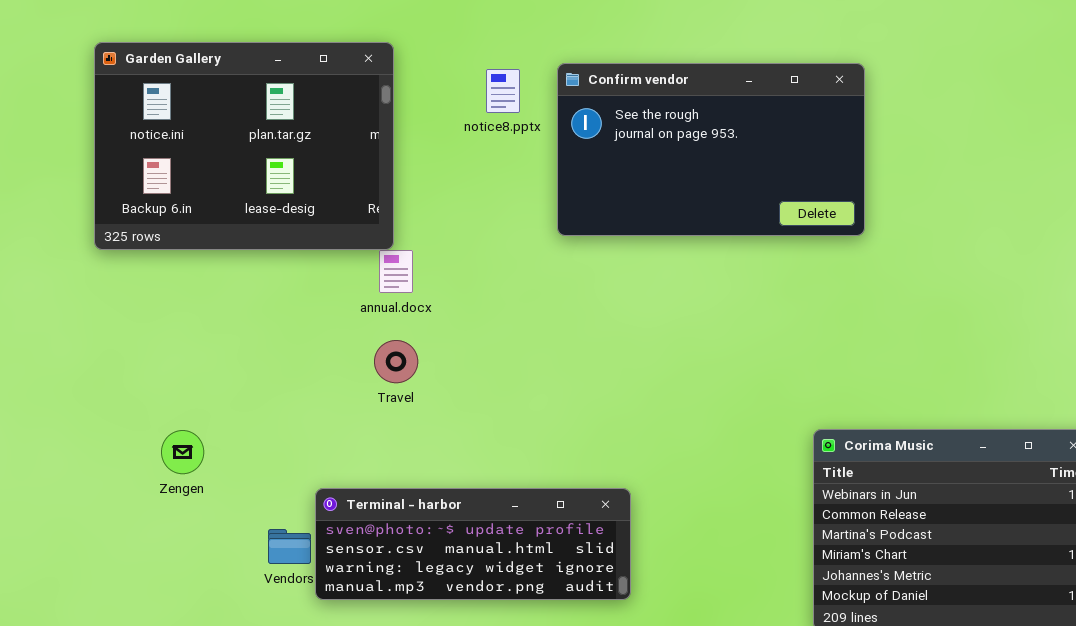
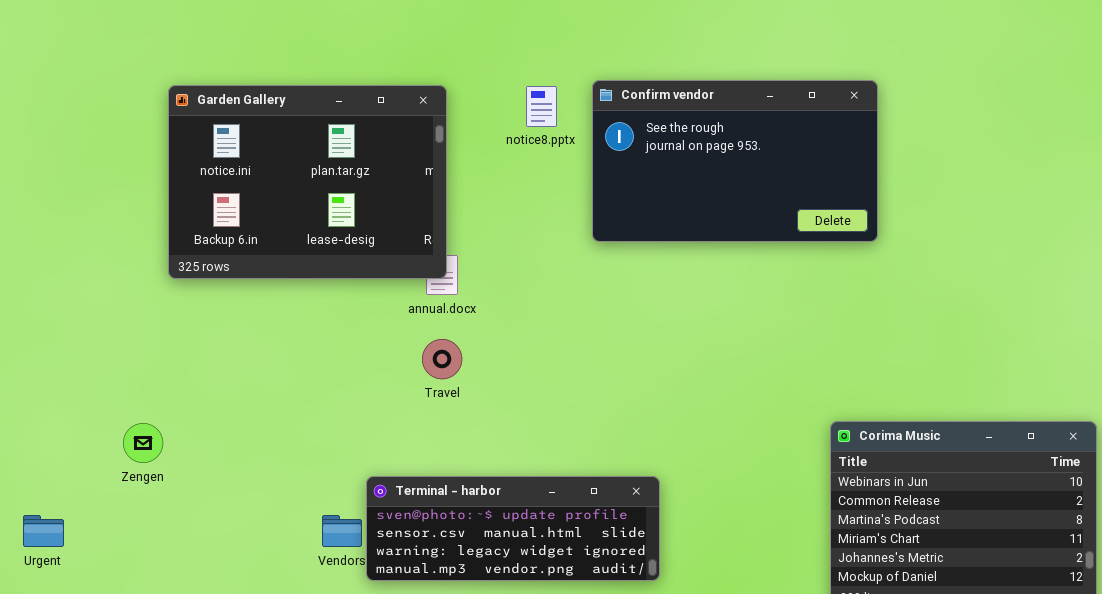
Garden Gallery: [94,42,394,250] -> [168,85,447,279], moved
Zengen: [161,430,204,474] -> [123,423,163,463], moved

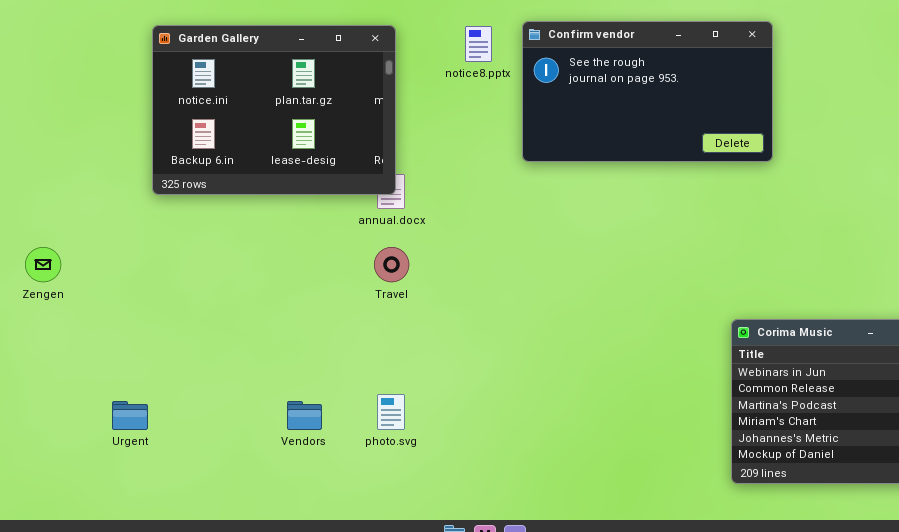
Zengen: [123,423,163,463] -> [25,247,61,282], moved
Terminal - harbor: [366,476,660,581] -> none, closed
Urgent: [23,515,64,547] -> [112,401,148,430], moved

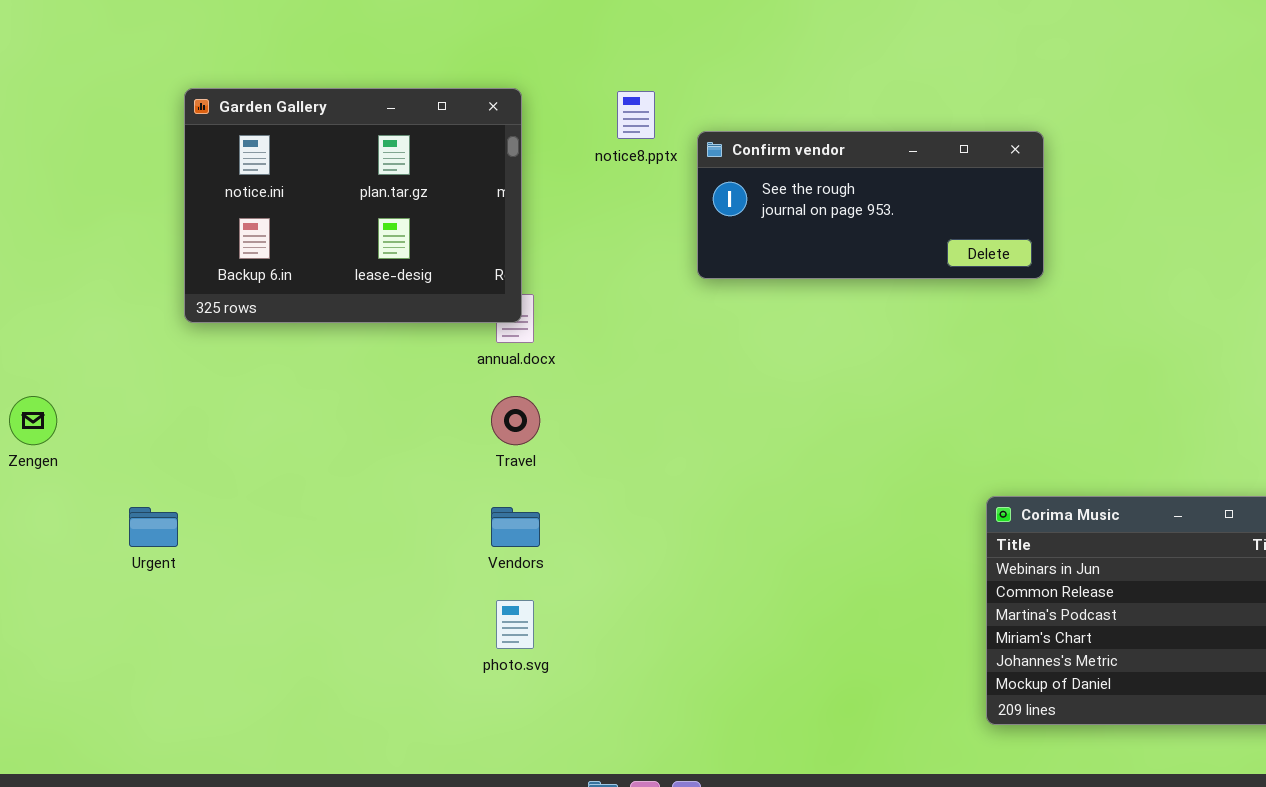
Confirm vendor: [522,21,773,162] -> [697,131,1044,279], resized
Urgent: [112,401,148,430] -> [129,507,178,547], moved
Vendors: [287,401,322,430] -> [491,507,540,547], moved

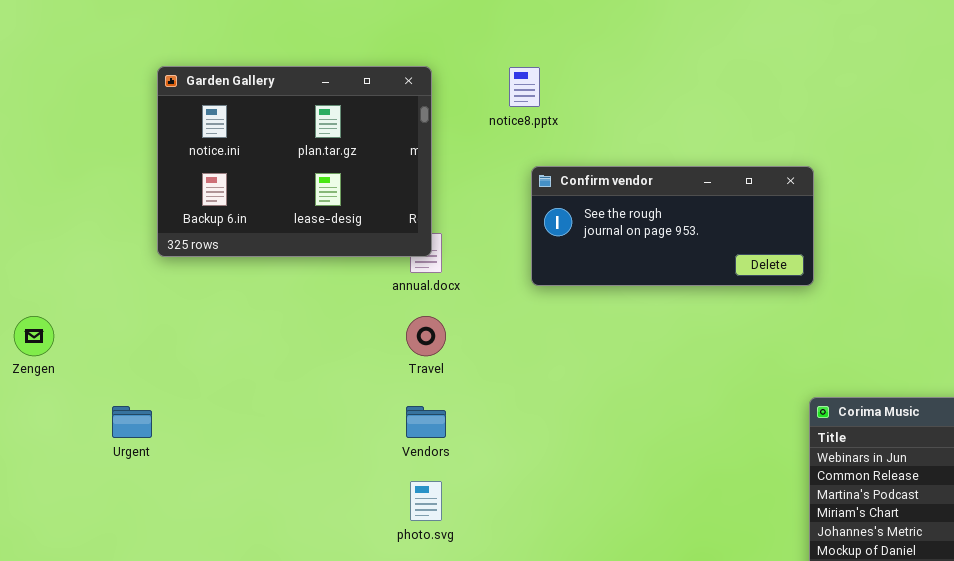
Confirm vendor: [697,131,1044,279] -> [531,166,814,286], moved

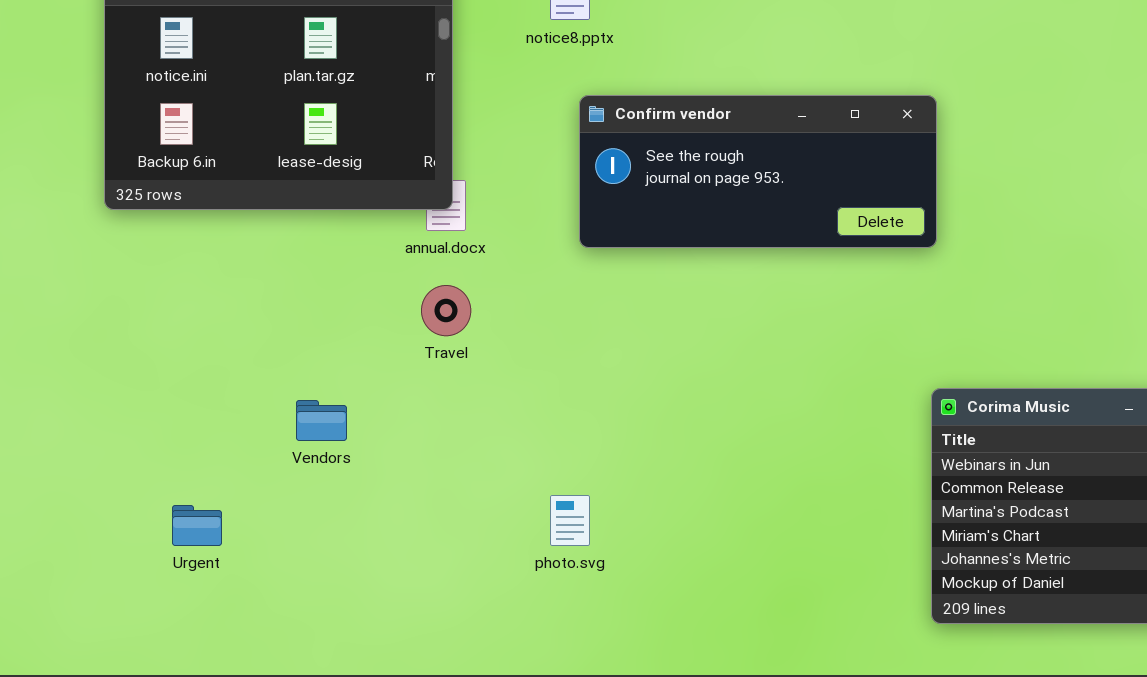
Urgent: [112,406,152,438] -> [172,505,222,546], moved
Vendors: [406,406,446,438] -> [296,400,347,441], moved
photo.svg: [410,481,442,521] -> [550,495,590,546], moved

